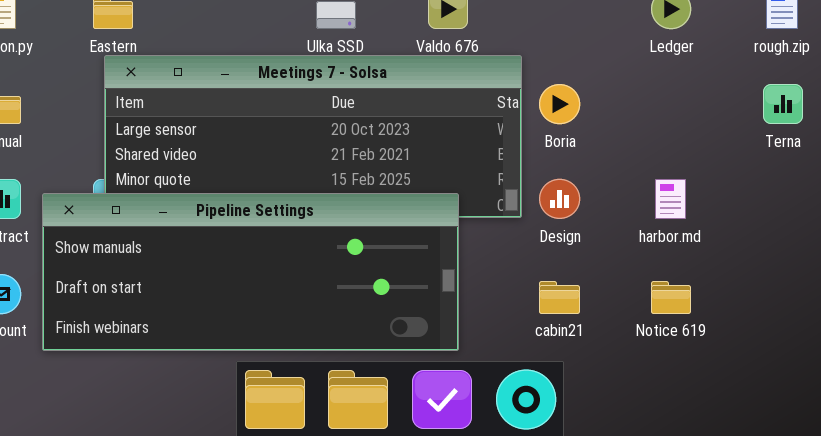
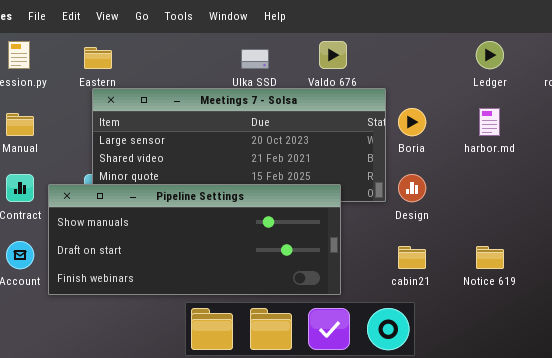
harbor.md: [655,179,686,219] -> [479,108,500,136], moved

